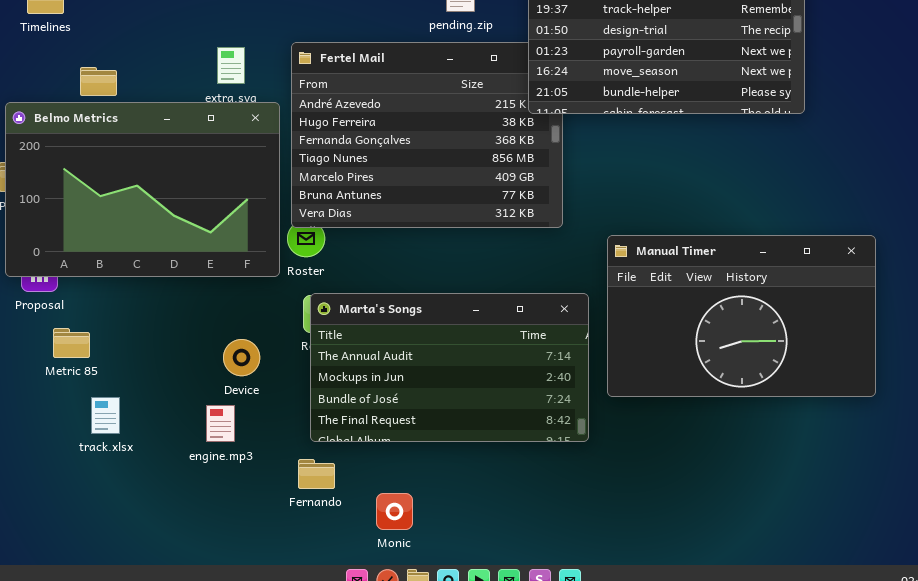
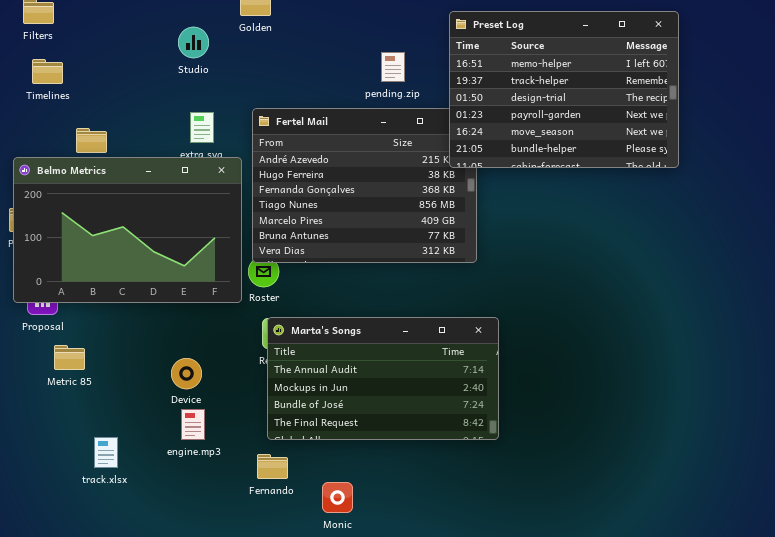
Manual Timer: [607,235,876,397] -> none, closed
Device: [223,339,260,376] -> [171,358,202,389], moved
track.xlsx: [91,397,120,434] -> [94,437,118,468], moved

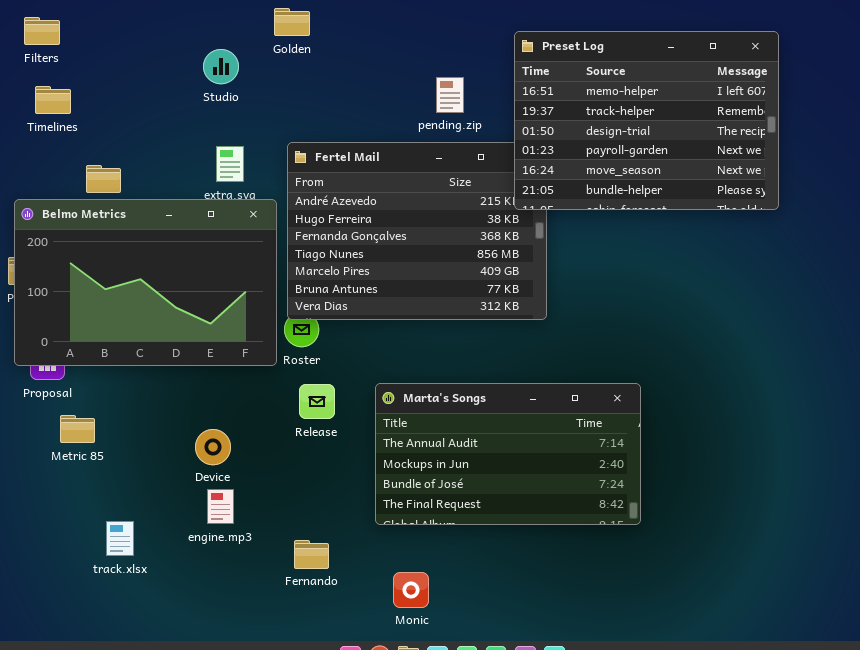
Marta's Songs: [267,317,499,440] -> [375,383,641,525], moved
Monic: [322,482,353,513] -> [393,572,429,608], moved

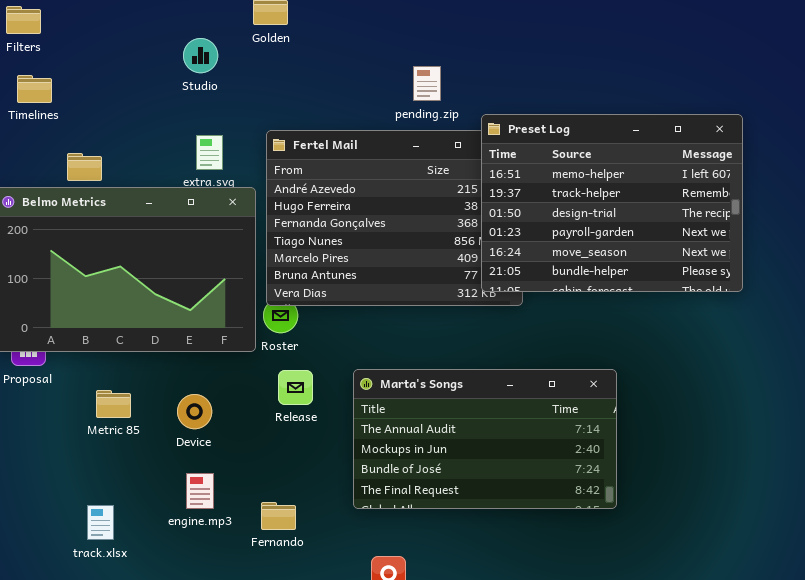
Preset Log: [514,31,779,210] -> [481,114,743,292], moved
Metric 85: [60,415,95,443] -> [96,390,131,418], moved
Device: [195,429,231,465] -> [177,394,212,429], moved
Fernando: [294,540,329,569] -> [261,502,296,530], moved

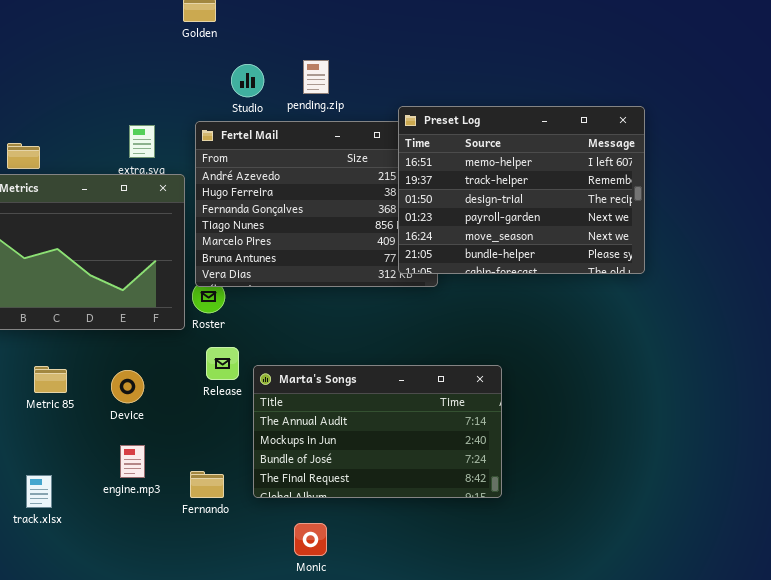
Studio: [183,38,218,73] -> [231,64,264,97], moved
pending.zip: [413,66,441,101] -> [303,60,329,94], moved
Marta's Songs: [353,369,617,509] -> [253,365,502,498], moved

